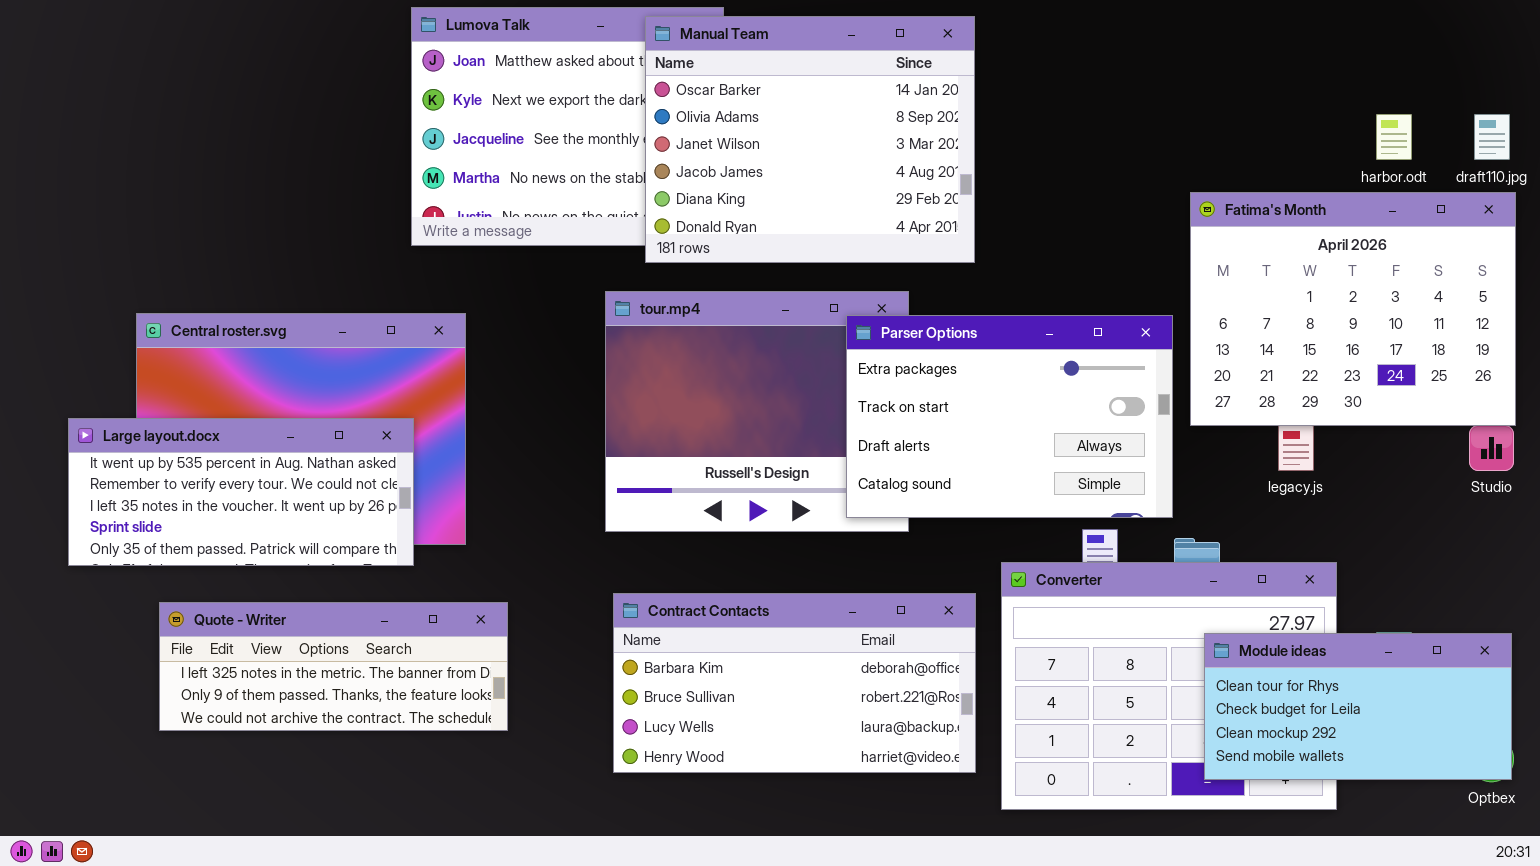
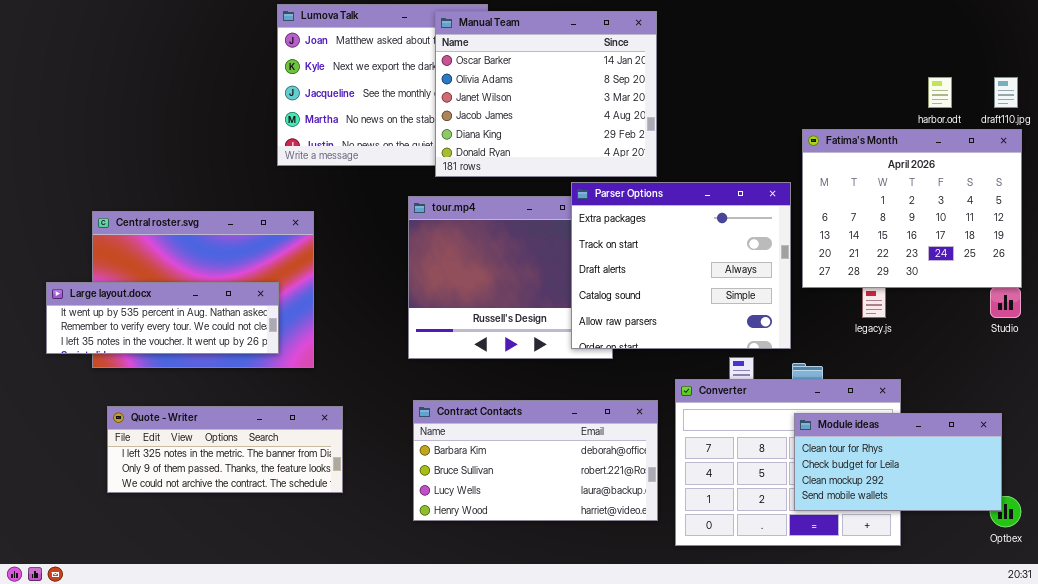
Parser Options: [846,315,1173,518] -> [571,182,791,349], resized
Large layout.docx: [68,418,414,566] -> [46,282,279,354], resized
Module ideas: [1204,633,1512,780] -> [794,413,1002,511], moved

